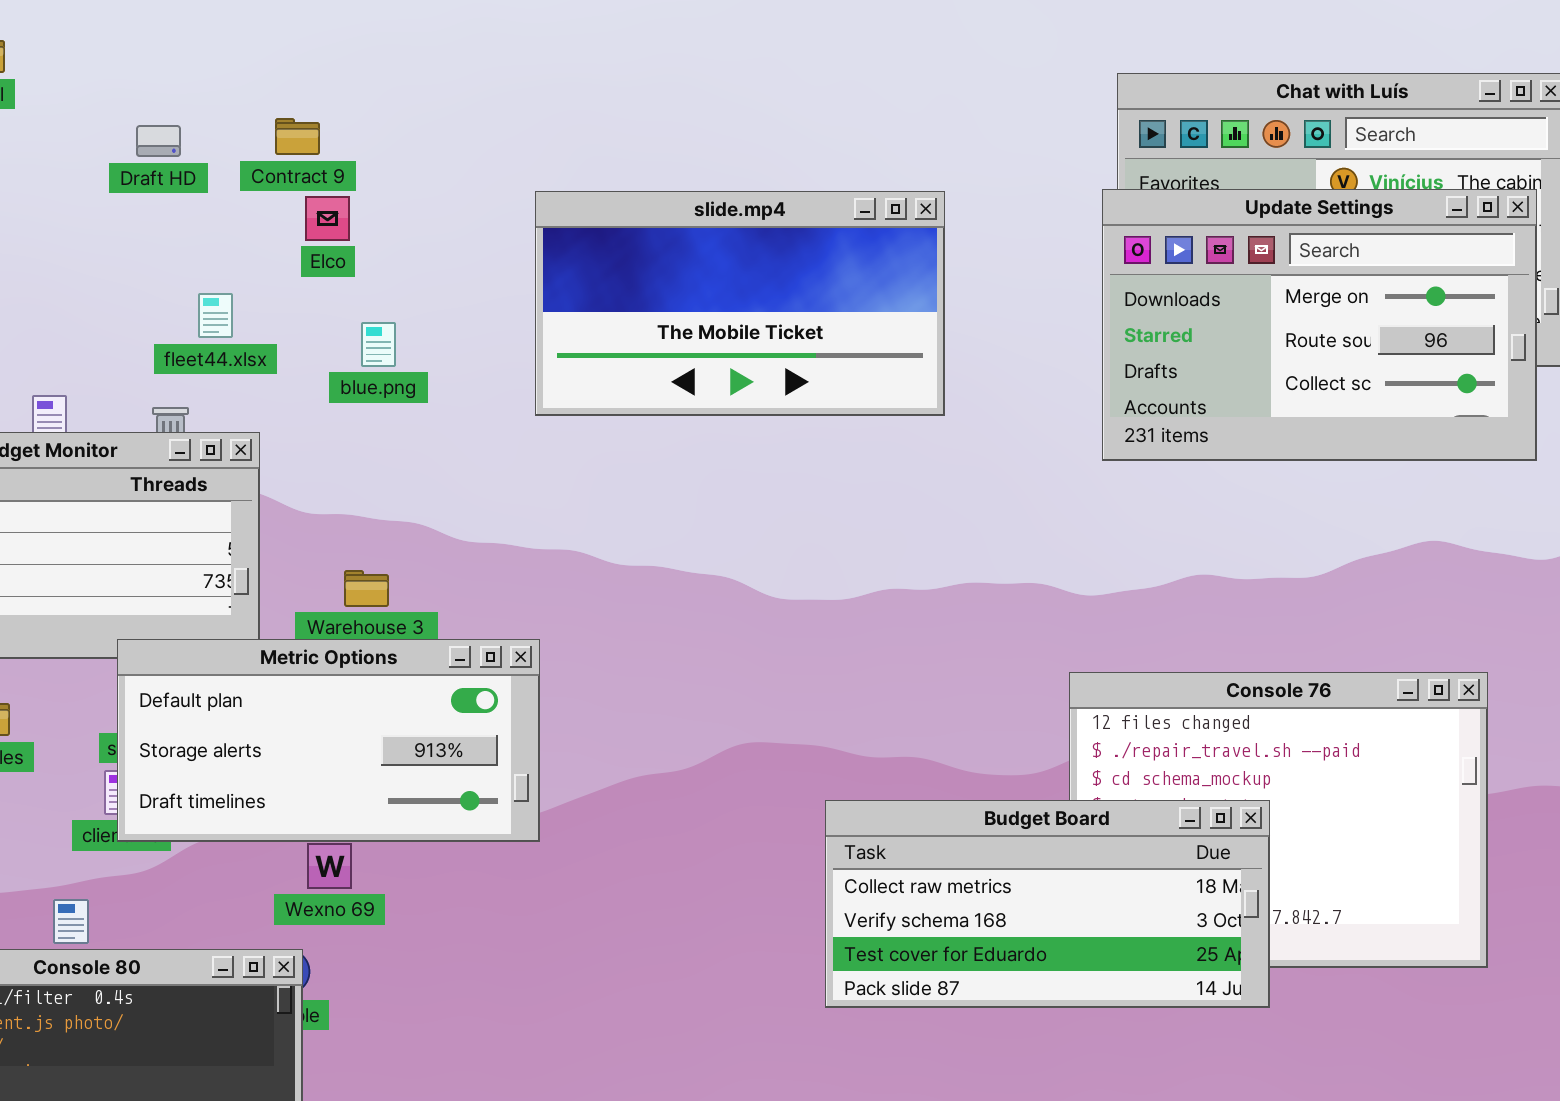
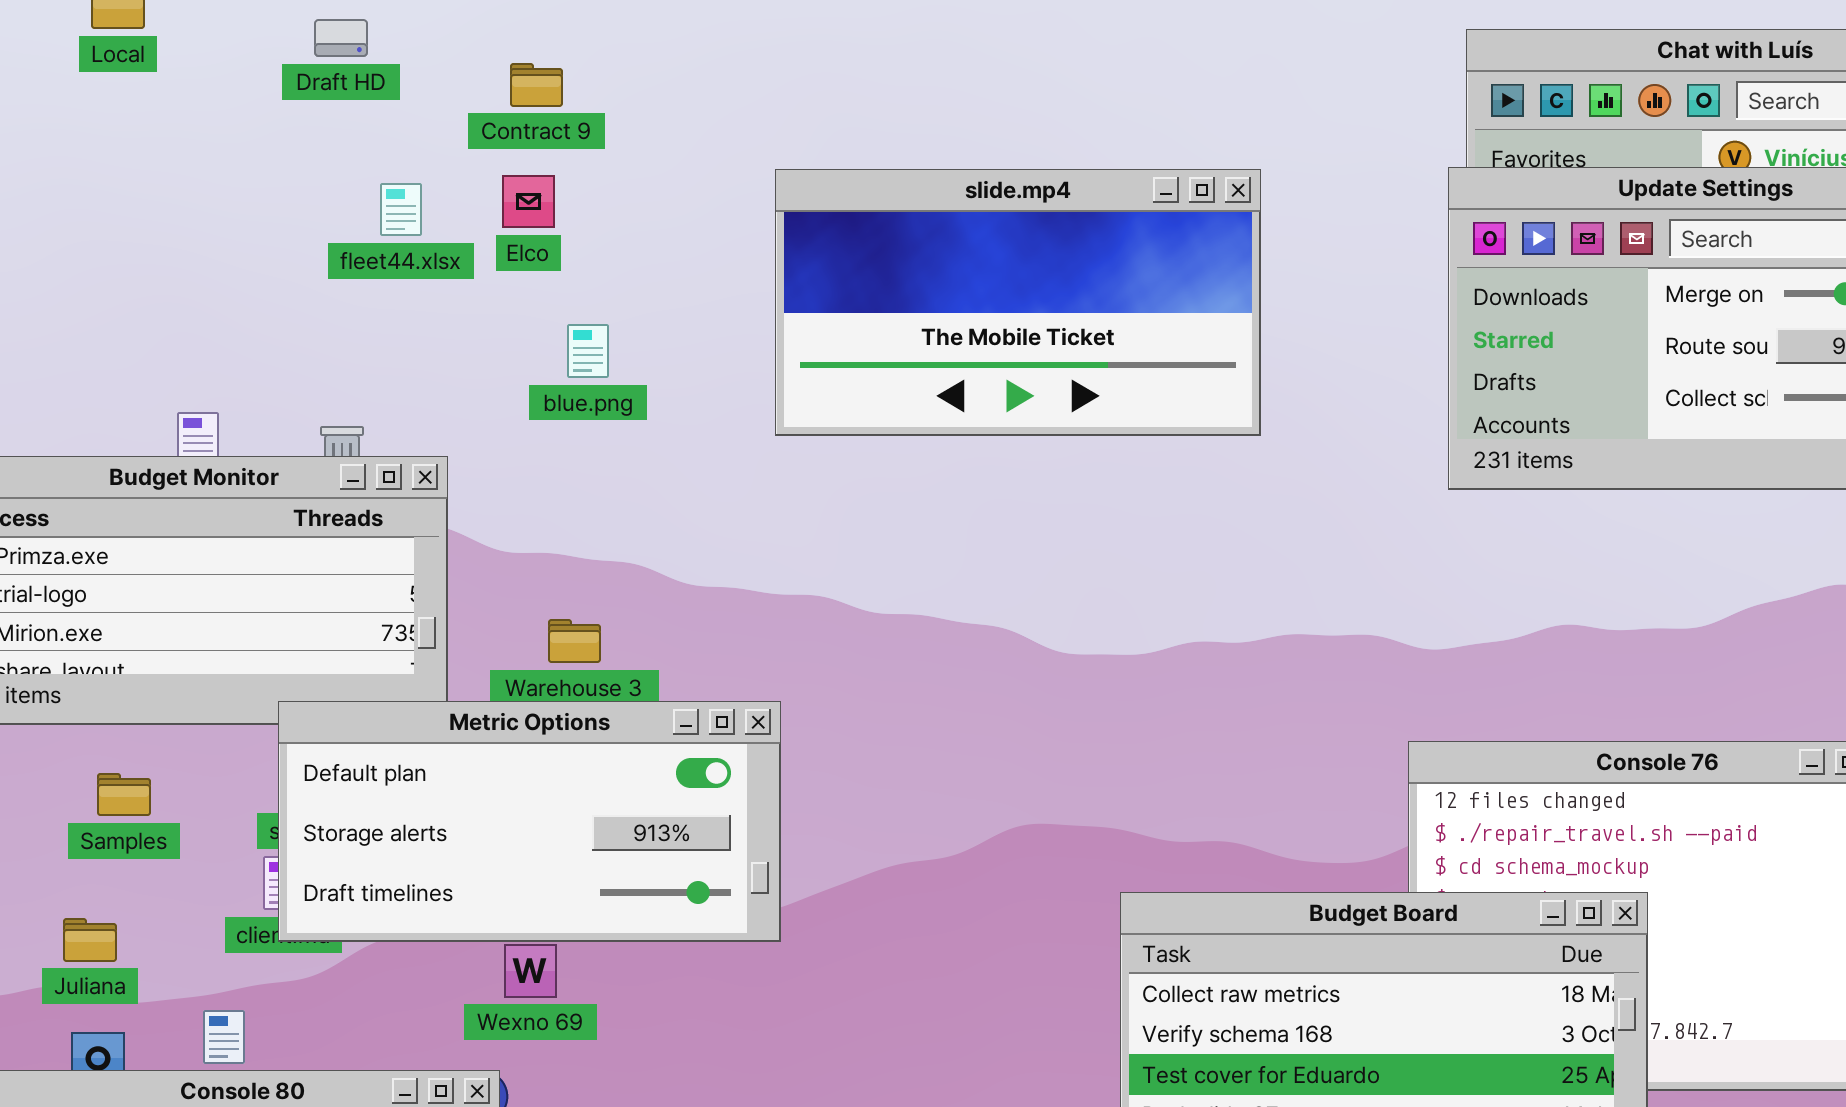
Contract 9: [275,118,320,155] -> [510,63,563,107], moved
Draft HD: [136,125,181,157] -> [314,19,368,57], moved
fleet44.xlsx: [198,293,233,338] -> [380,183,422,236], moved

